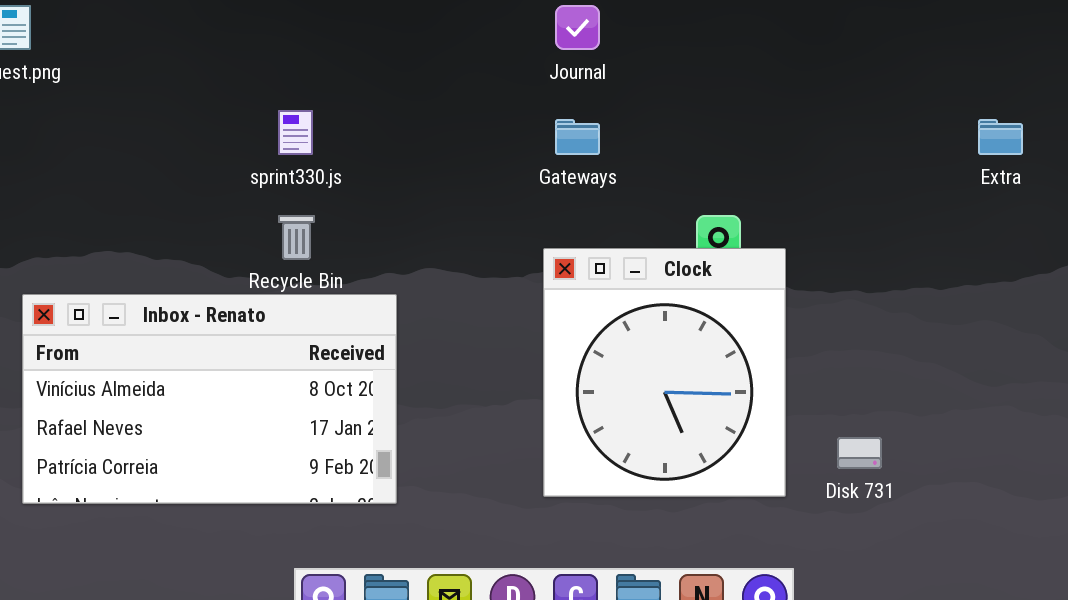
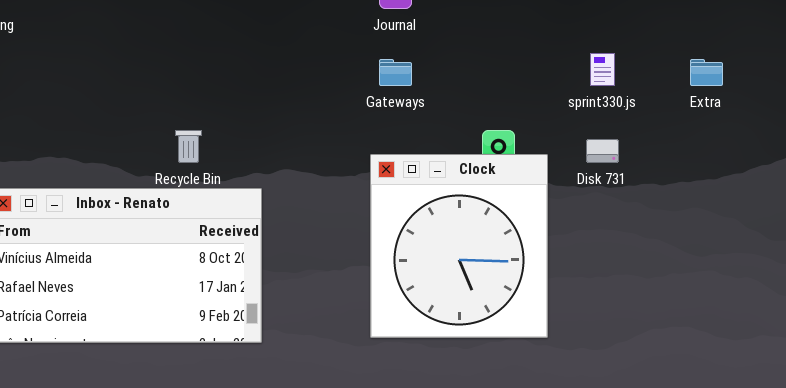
sprint330.js: [278,110,313,155] -> [590,53,615,86], moved
Disk 731: [837,437,882,469] -> [586,139,619,163], moved

